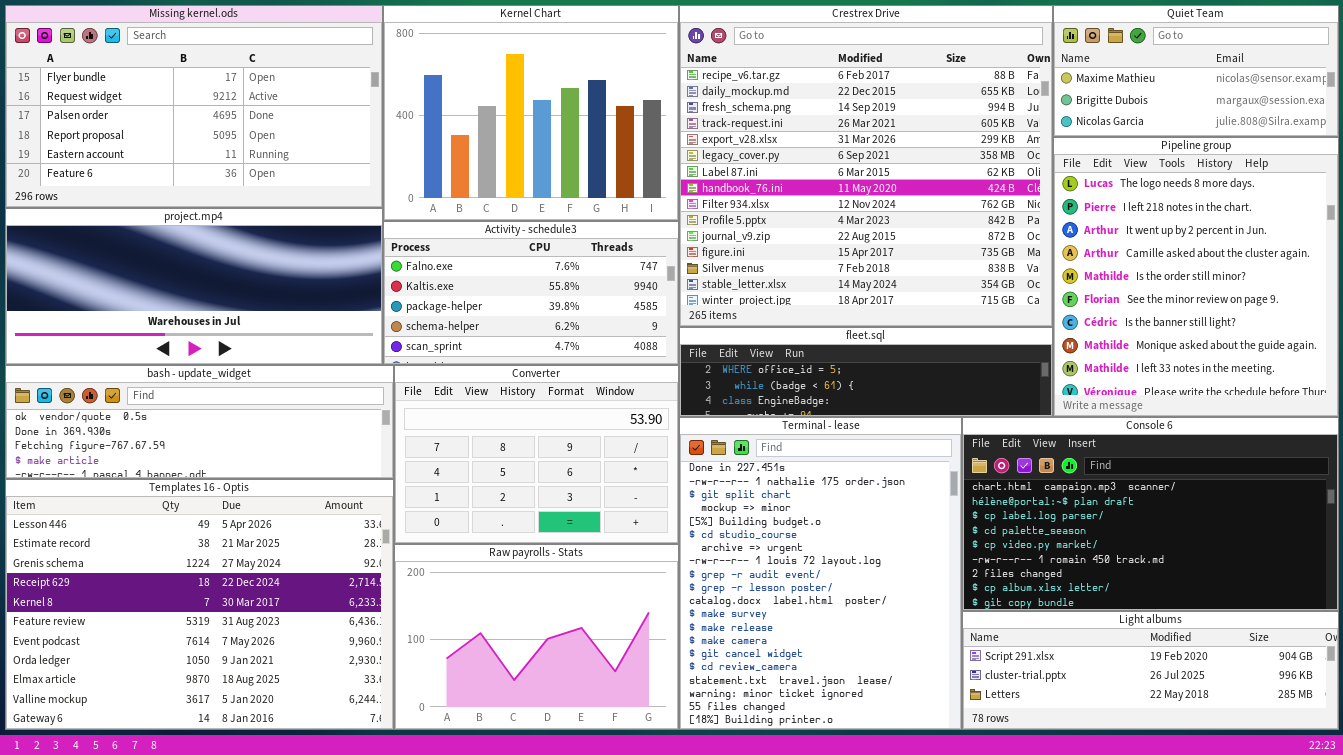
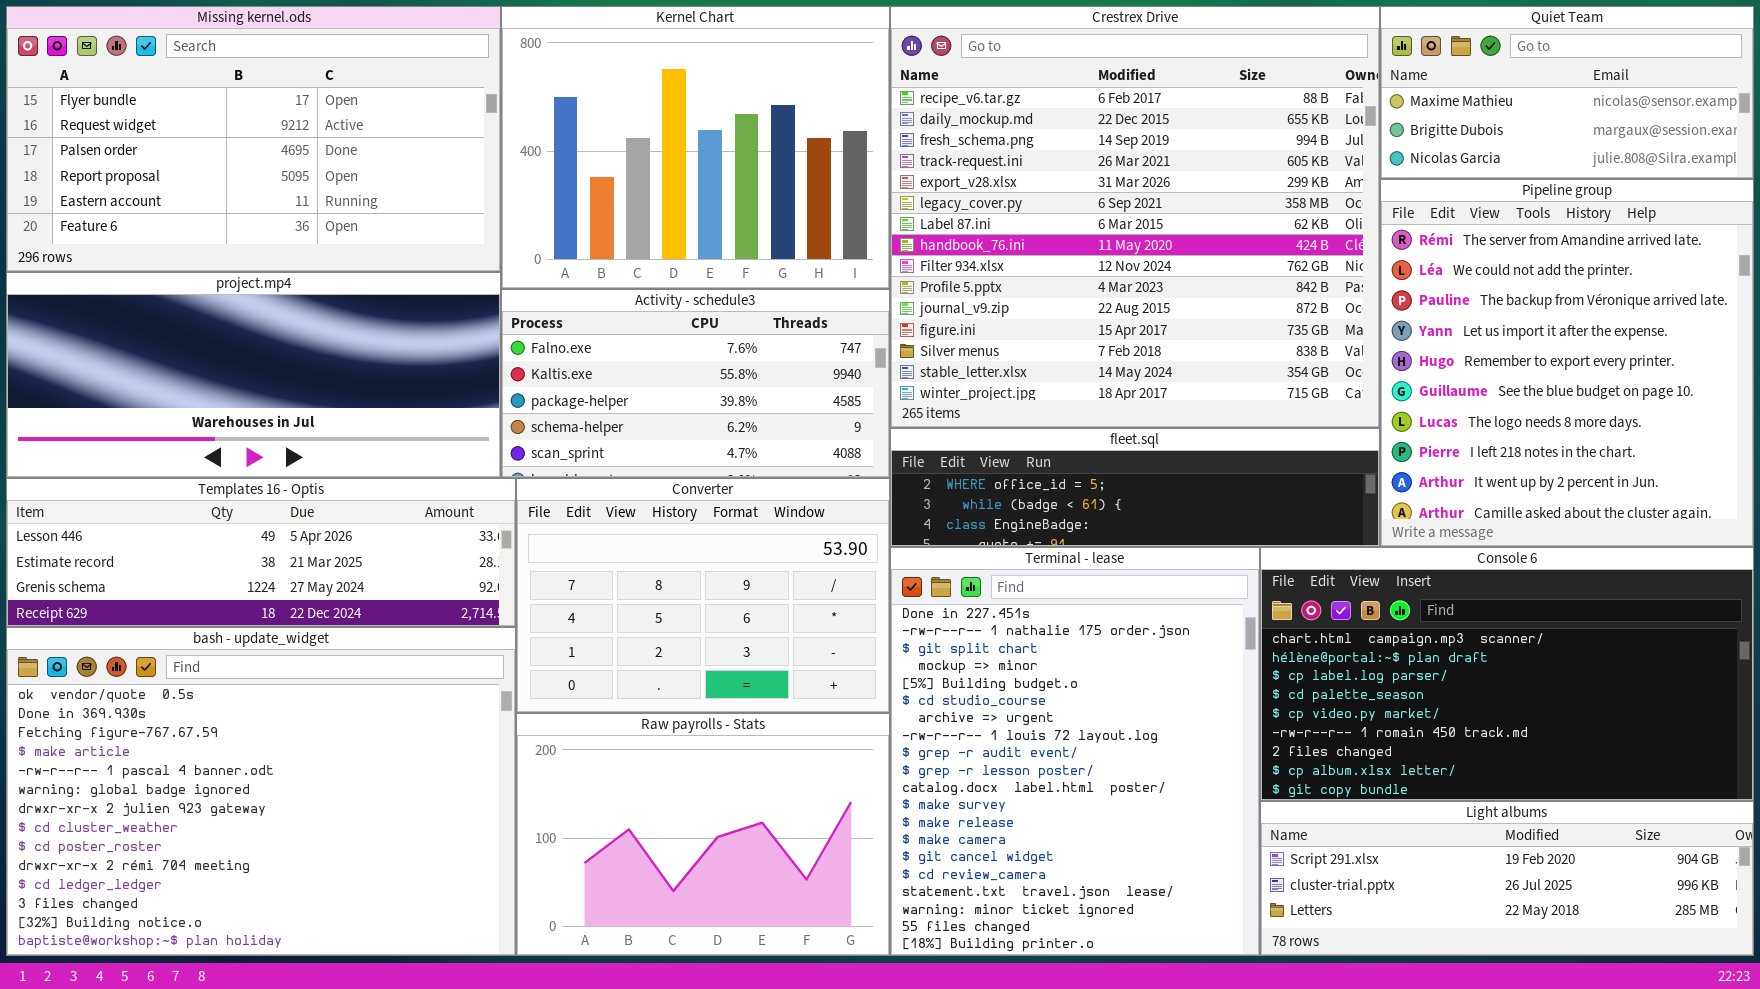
Pipeline group: [1053,137,1339,417] -> [1380,179,1754,547], scrolled up 6 rows
bash - update_widget: [5,365,394,479] -> [6,627,516,956], moved, resized
Templates 16 - Optis: [5,479,394,730] -> [6,478,516,627], moved, resized

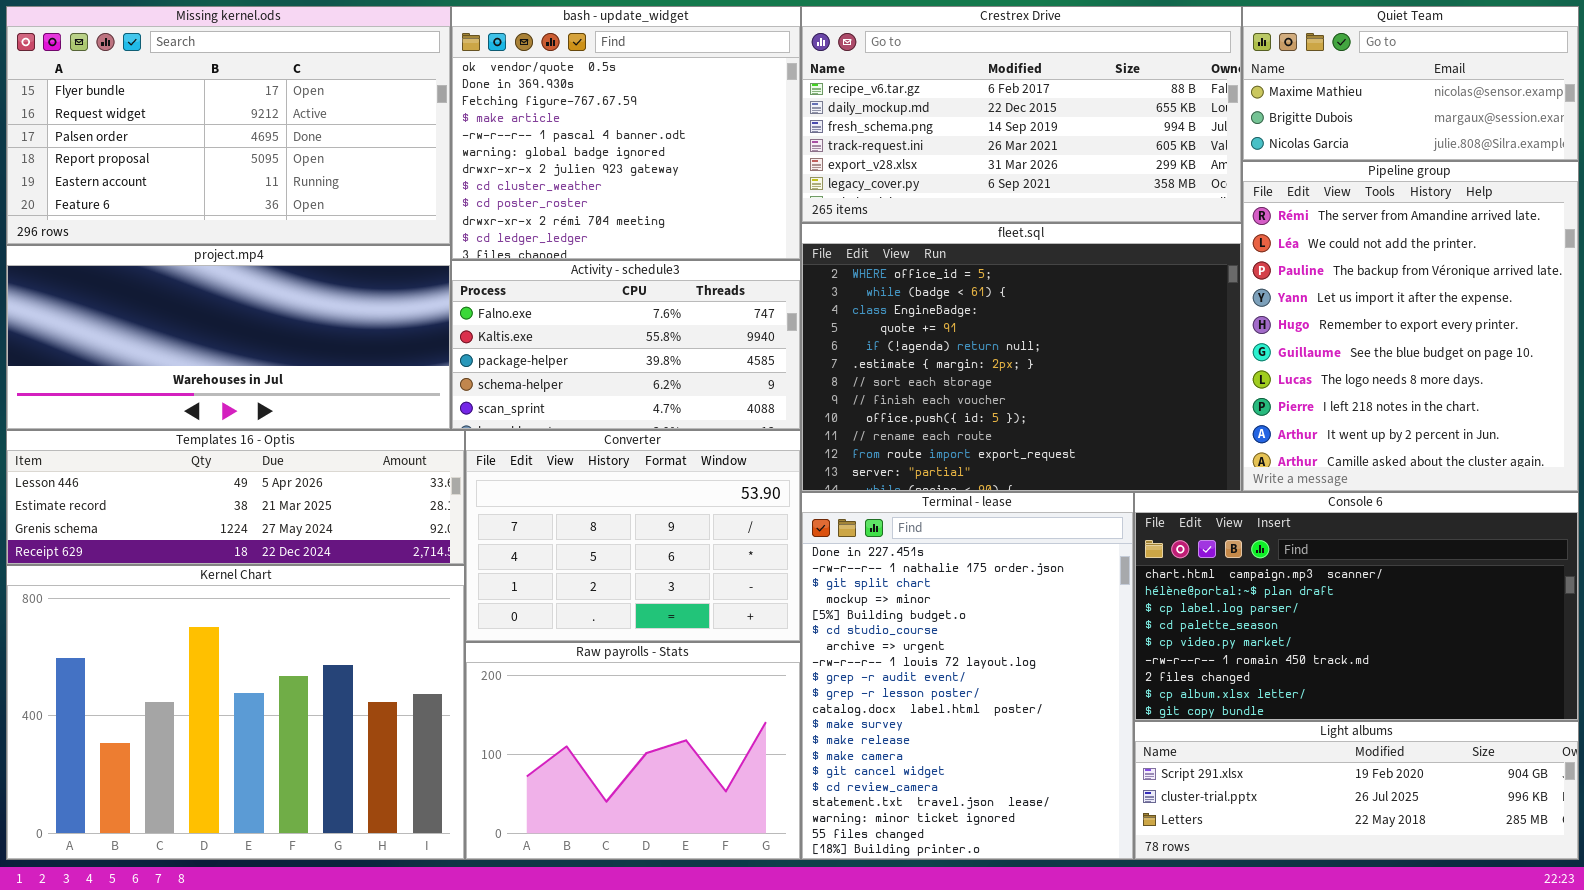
Kernel Chart: [501,6,890,289] -> [6,565,465,860], moved, resized
Crestrex Drive: [890,6,1380,428] -> [801,6,1242,223], resized
fleet.sql: [890,428,1380,547] -> [801,223,1242,492], resized
bash - update_widget: [6,627,516,956] -> [451,6,801,260], moved, resized

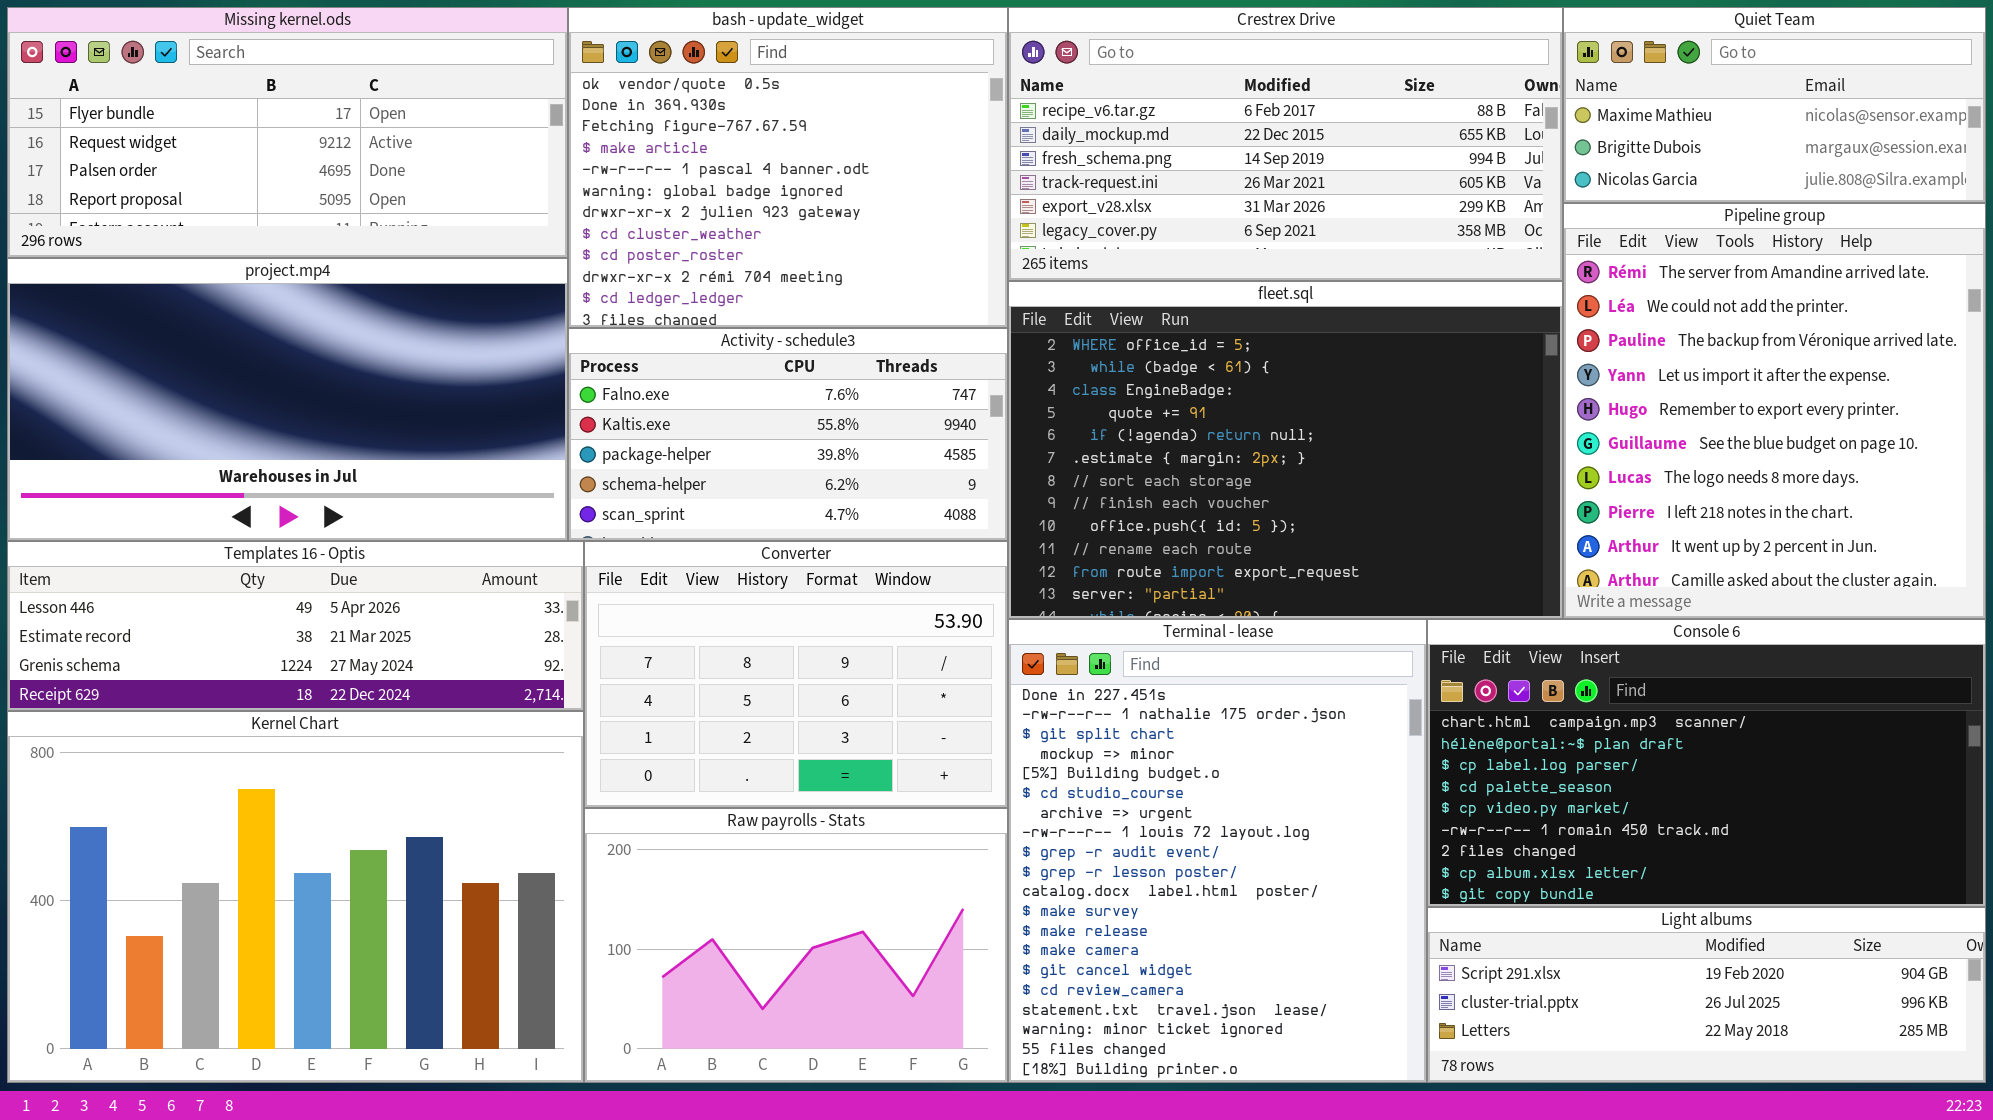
Missing kernel.ods: [6,6,451,245] -> [7,7,568,258], resized
project.mp4: [6,245,451,430] -> [7,258,568,541], resized

